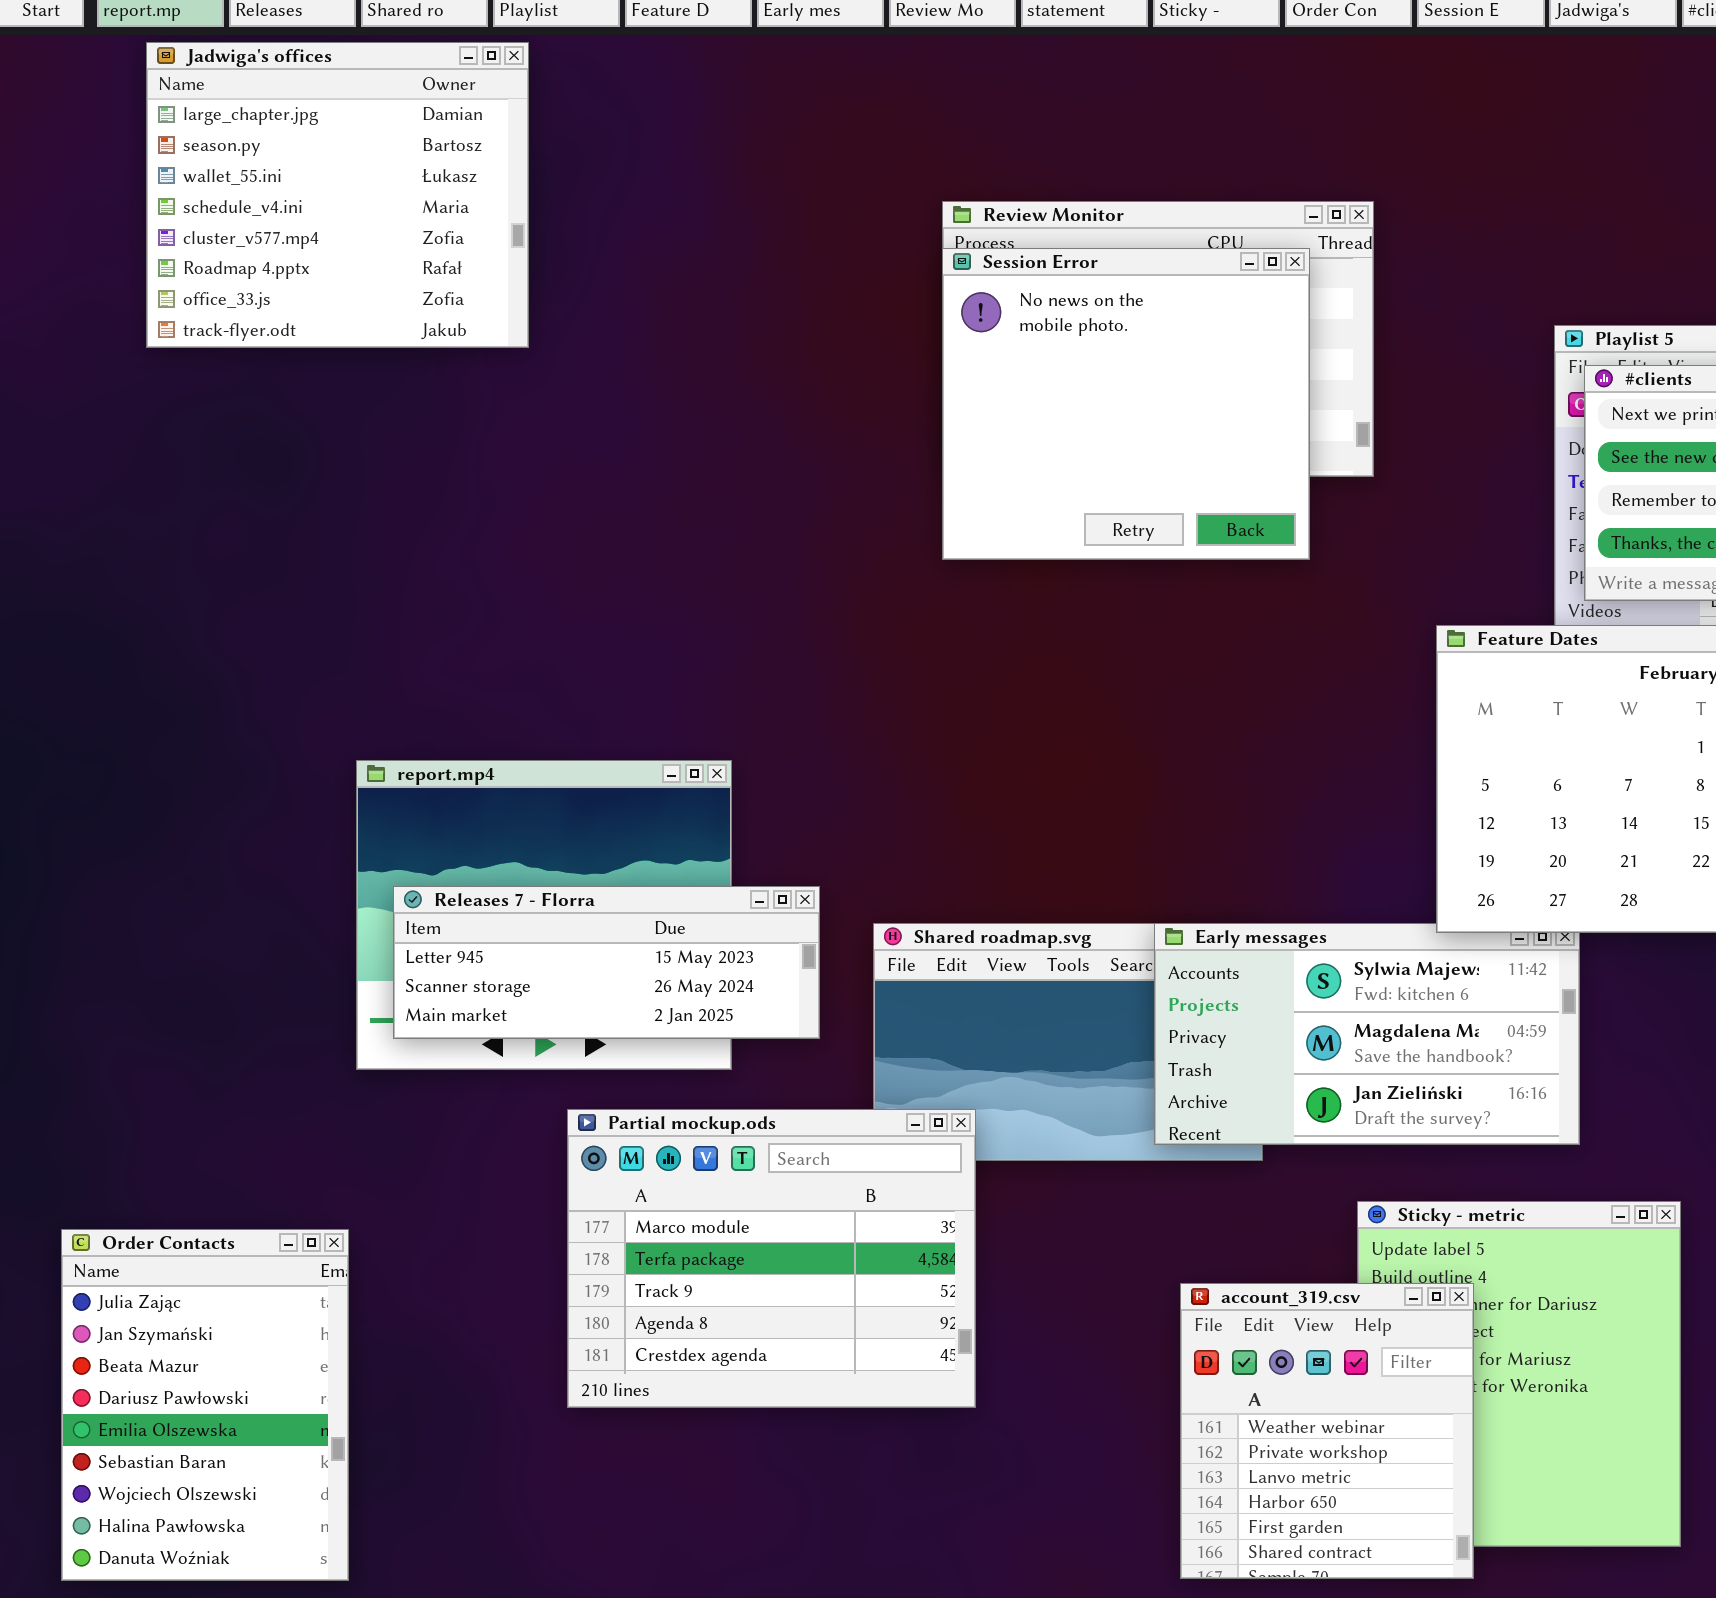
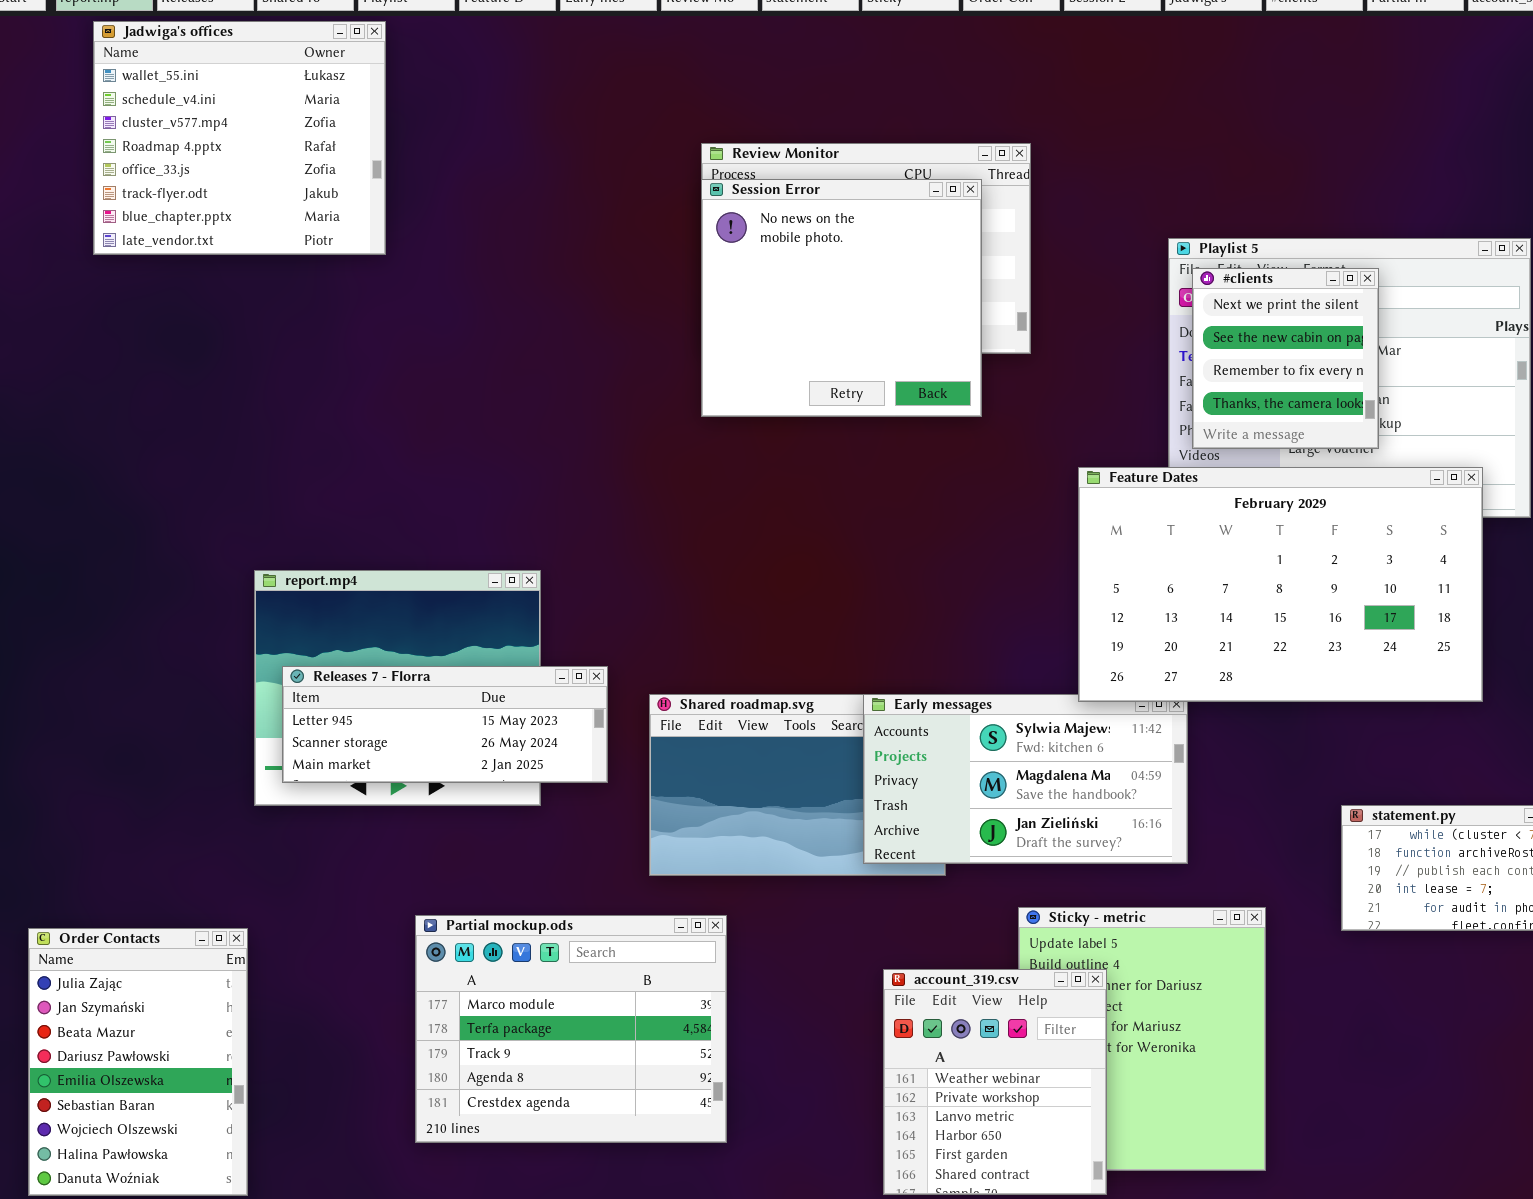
Jadwiga's offices: [146,42,529,348] -> [93,21,386,255], scrolled down 2 rows
Partial mockup.ods: [567,1109,976,1408] -> [415,915,727,1143], moved

